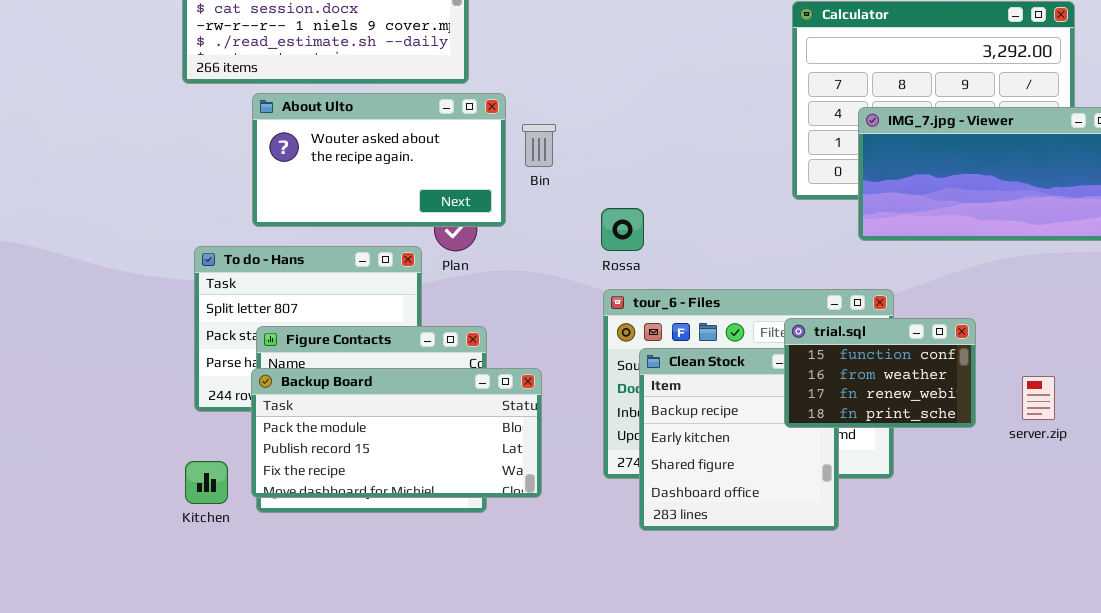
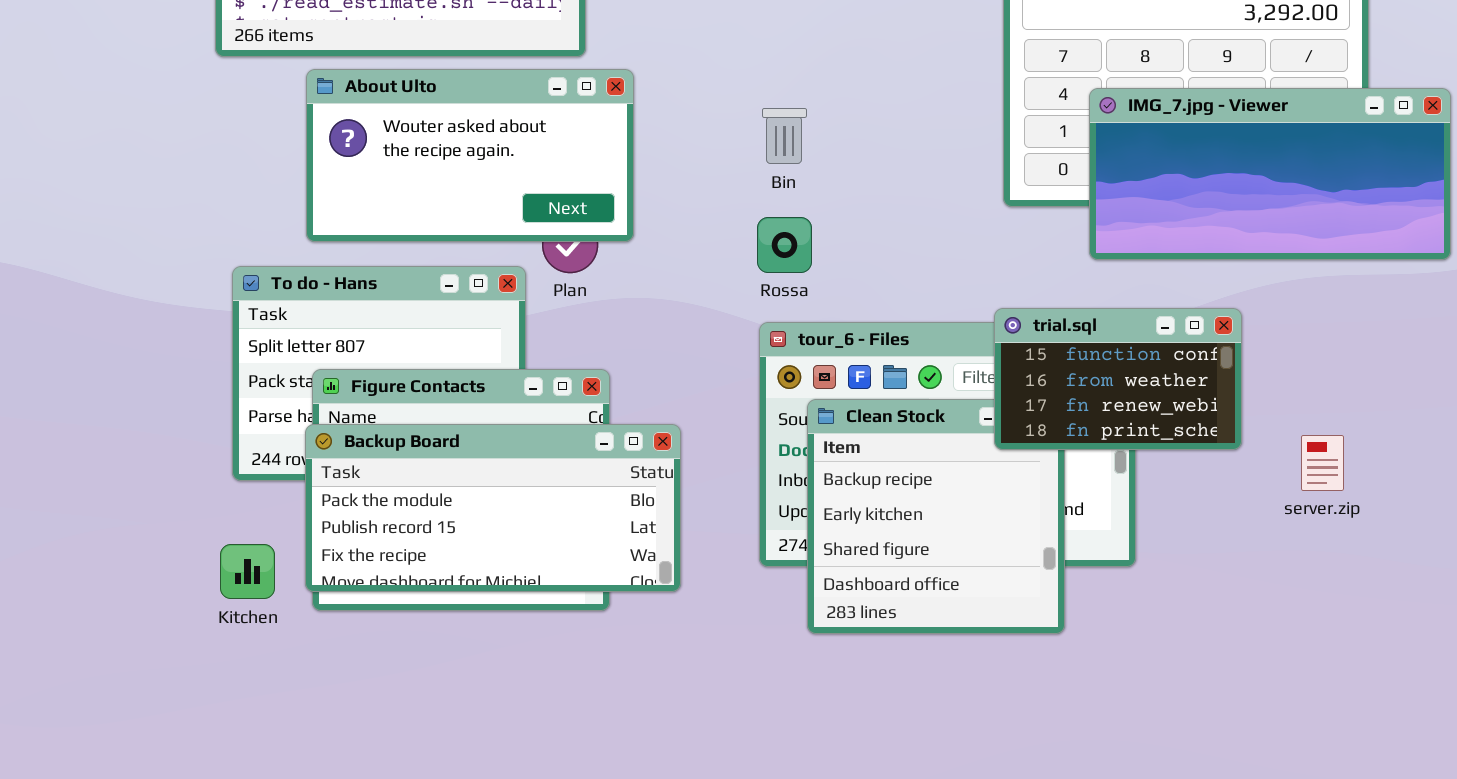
Bin: [522,124,556,167] -> [762,108,807,164], moved
trial.sql: [784,318,976,428] -> [994,308,1242,450], moved

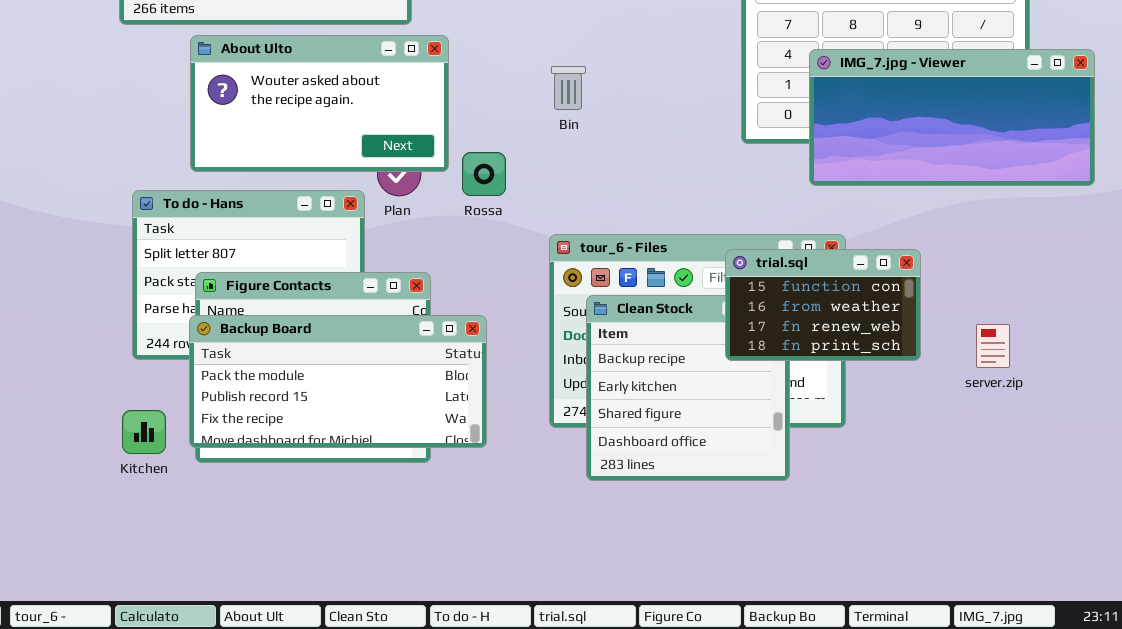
Rossa: [757,217,812,273] -> [462,152,506,196], moved
trial.sql: [994,308,1242,450] -> [725,249,921,361], moved

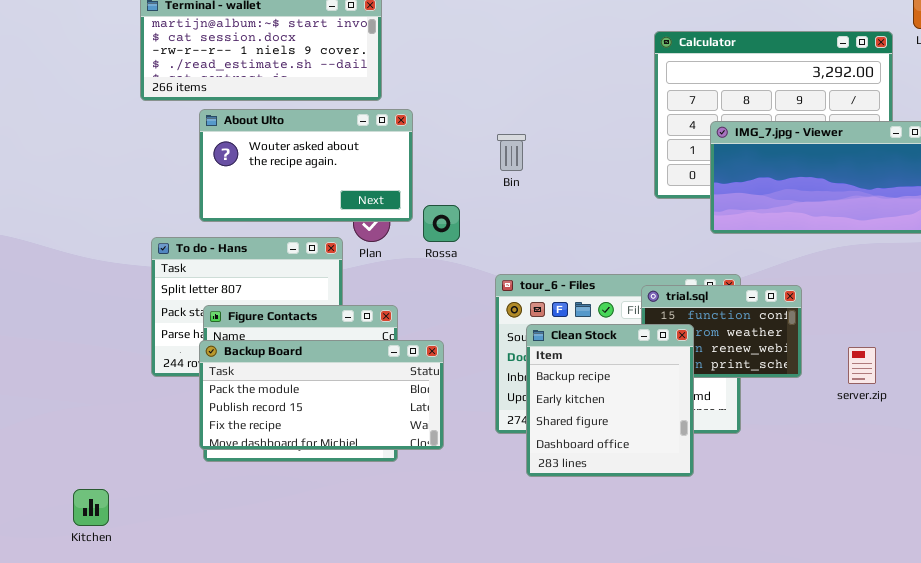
Clean Stock: [586,295,790,481] -> [526,324,694,477], raised
Kitchen: [122,410,166,454] -> [73,489,109,526], moved

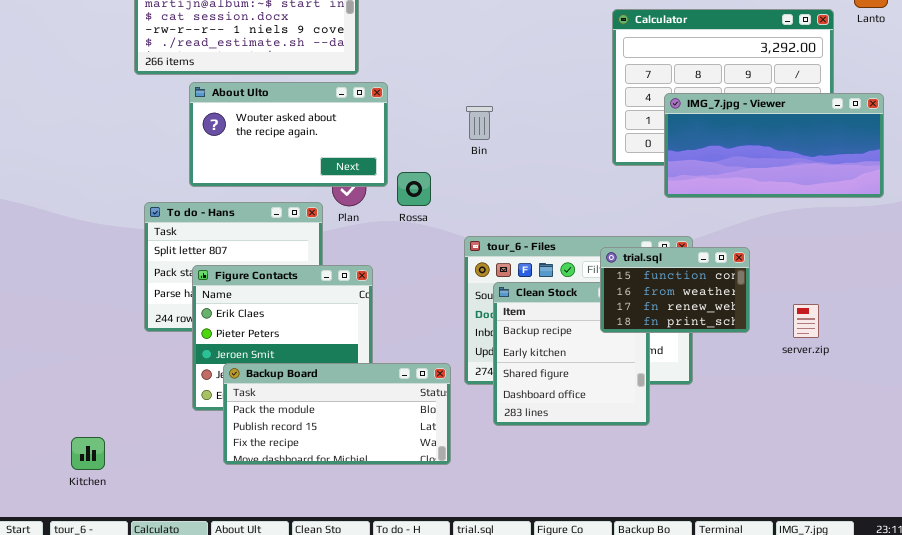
trial.sql: [641,285,802,378] -> [600,247,750,333], raised
Backup Board: [199,340,444,450] -> [223,363,451,465], moved

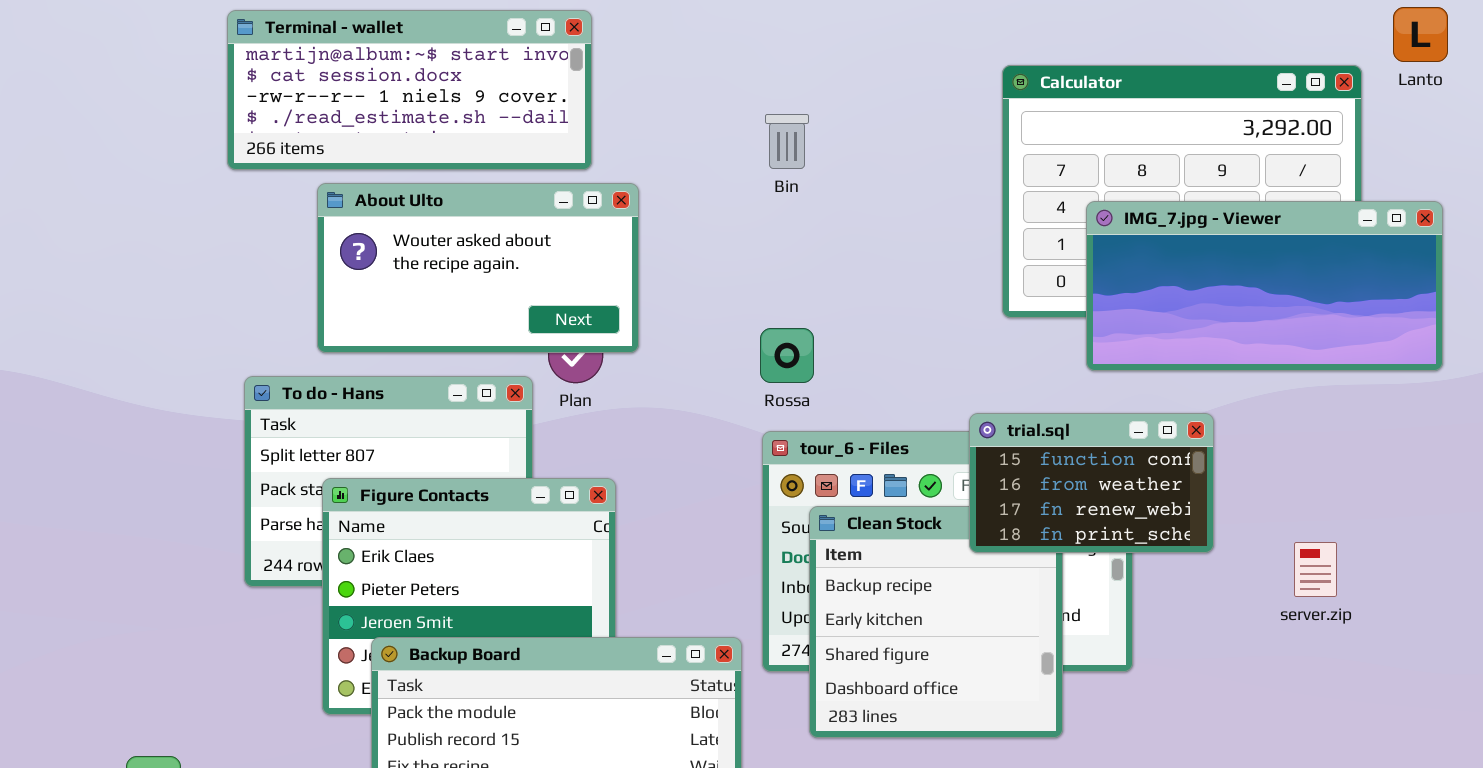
Bin: [466,106,493,140] -> [765,114,809,169], moved
Rossa: [397,172,431,206] -> [760,328,814,383], moved
trial.sql: [600,247,750,333] -> [969,413,1214,553], moved

